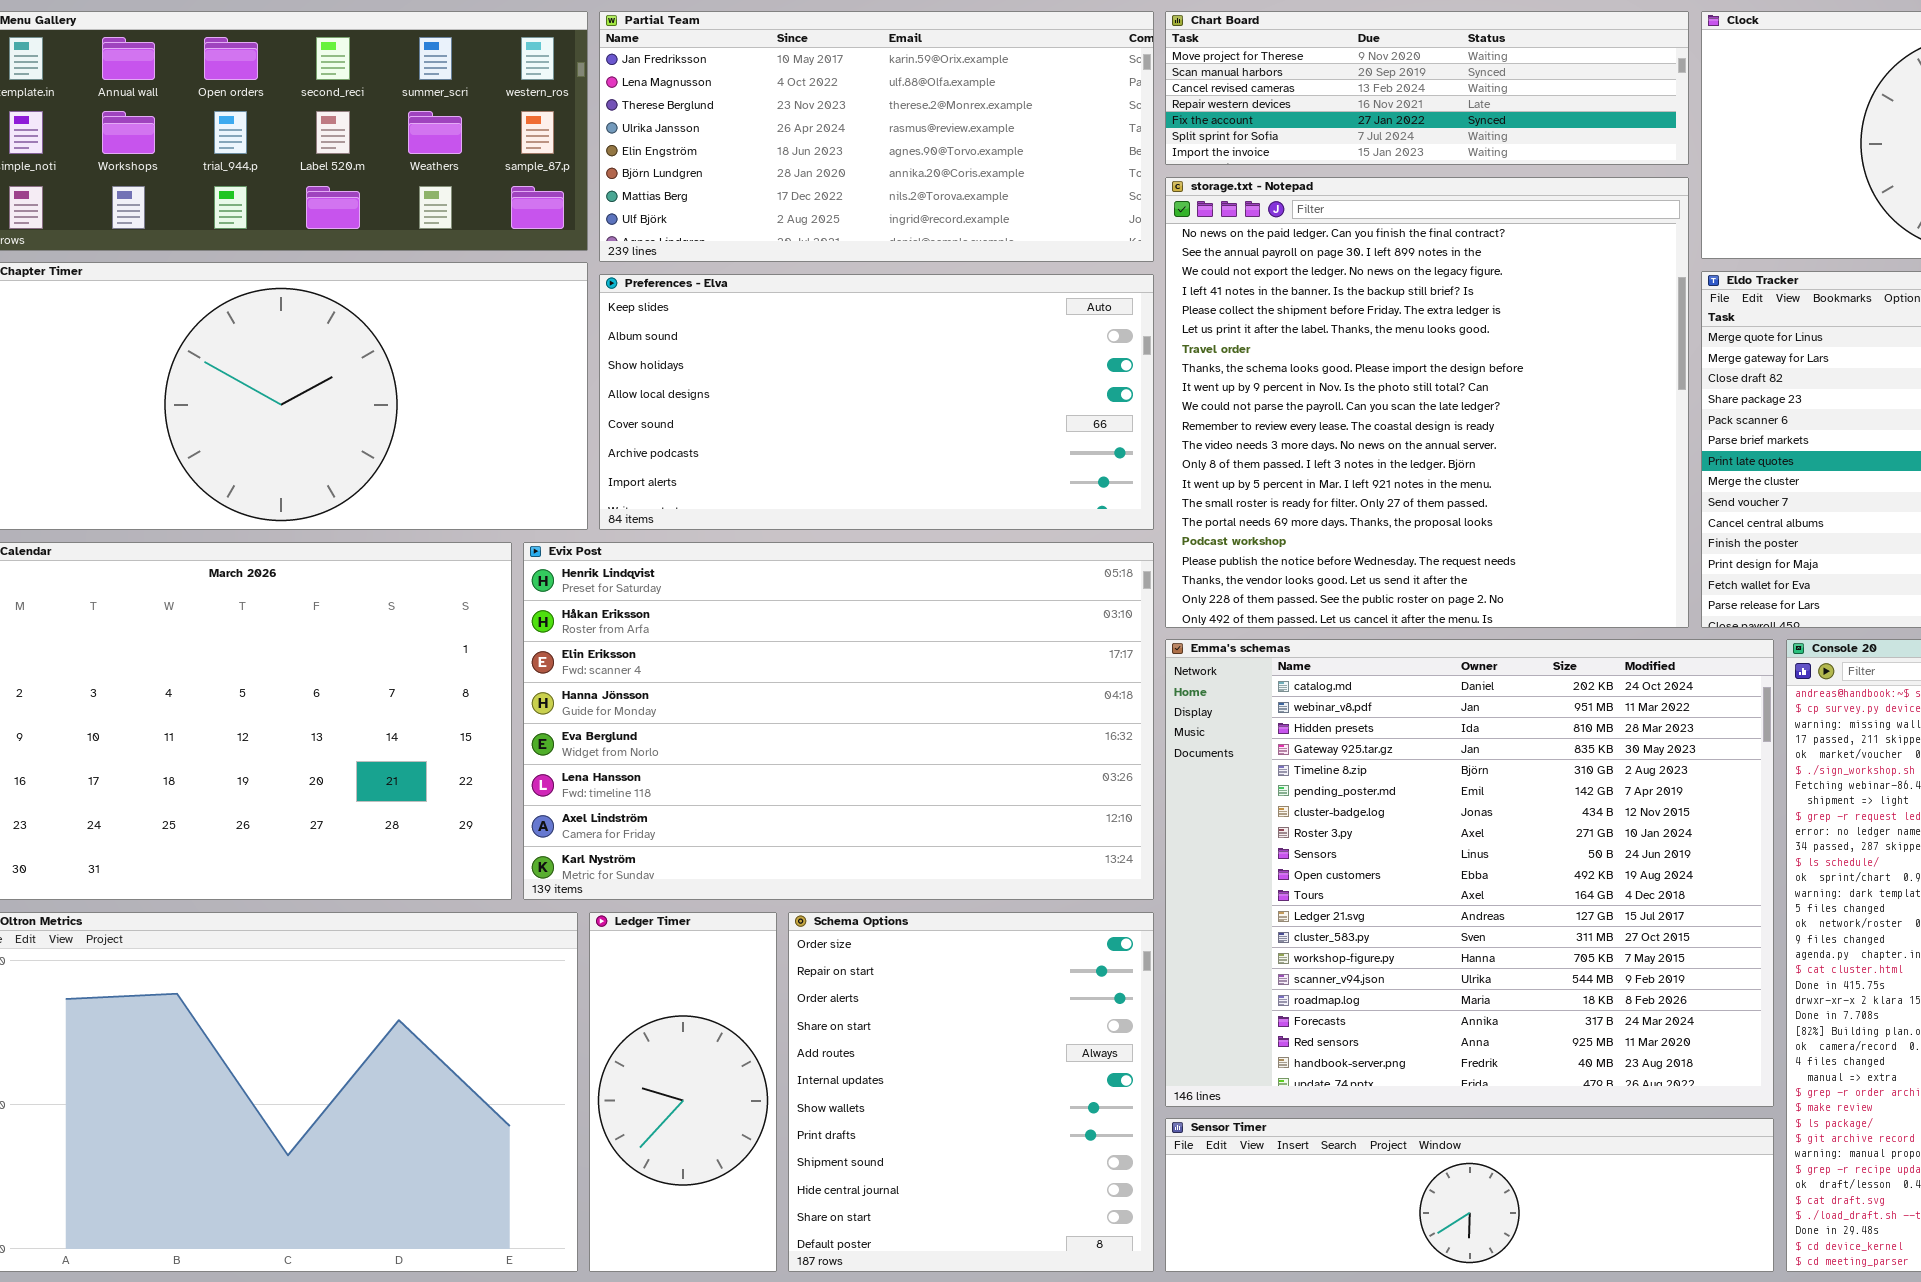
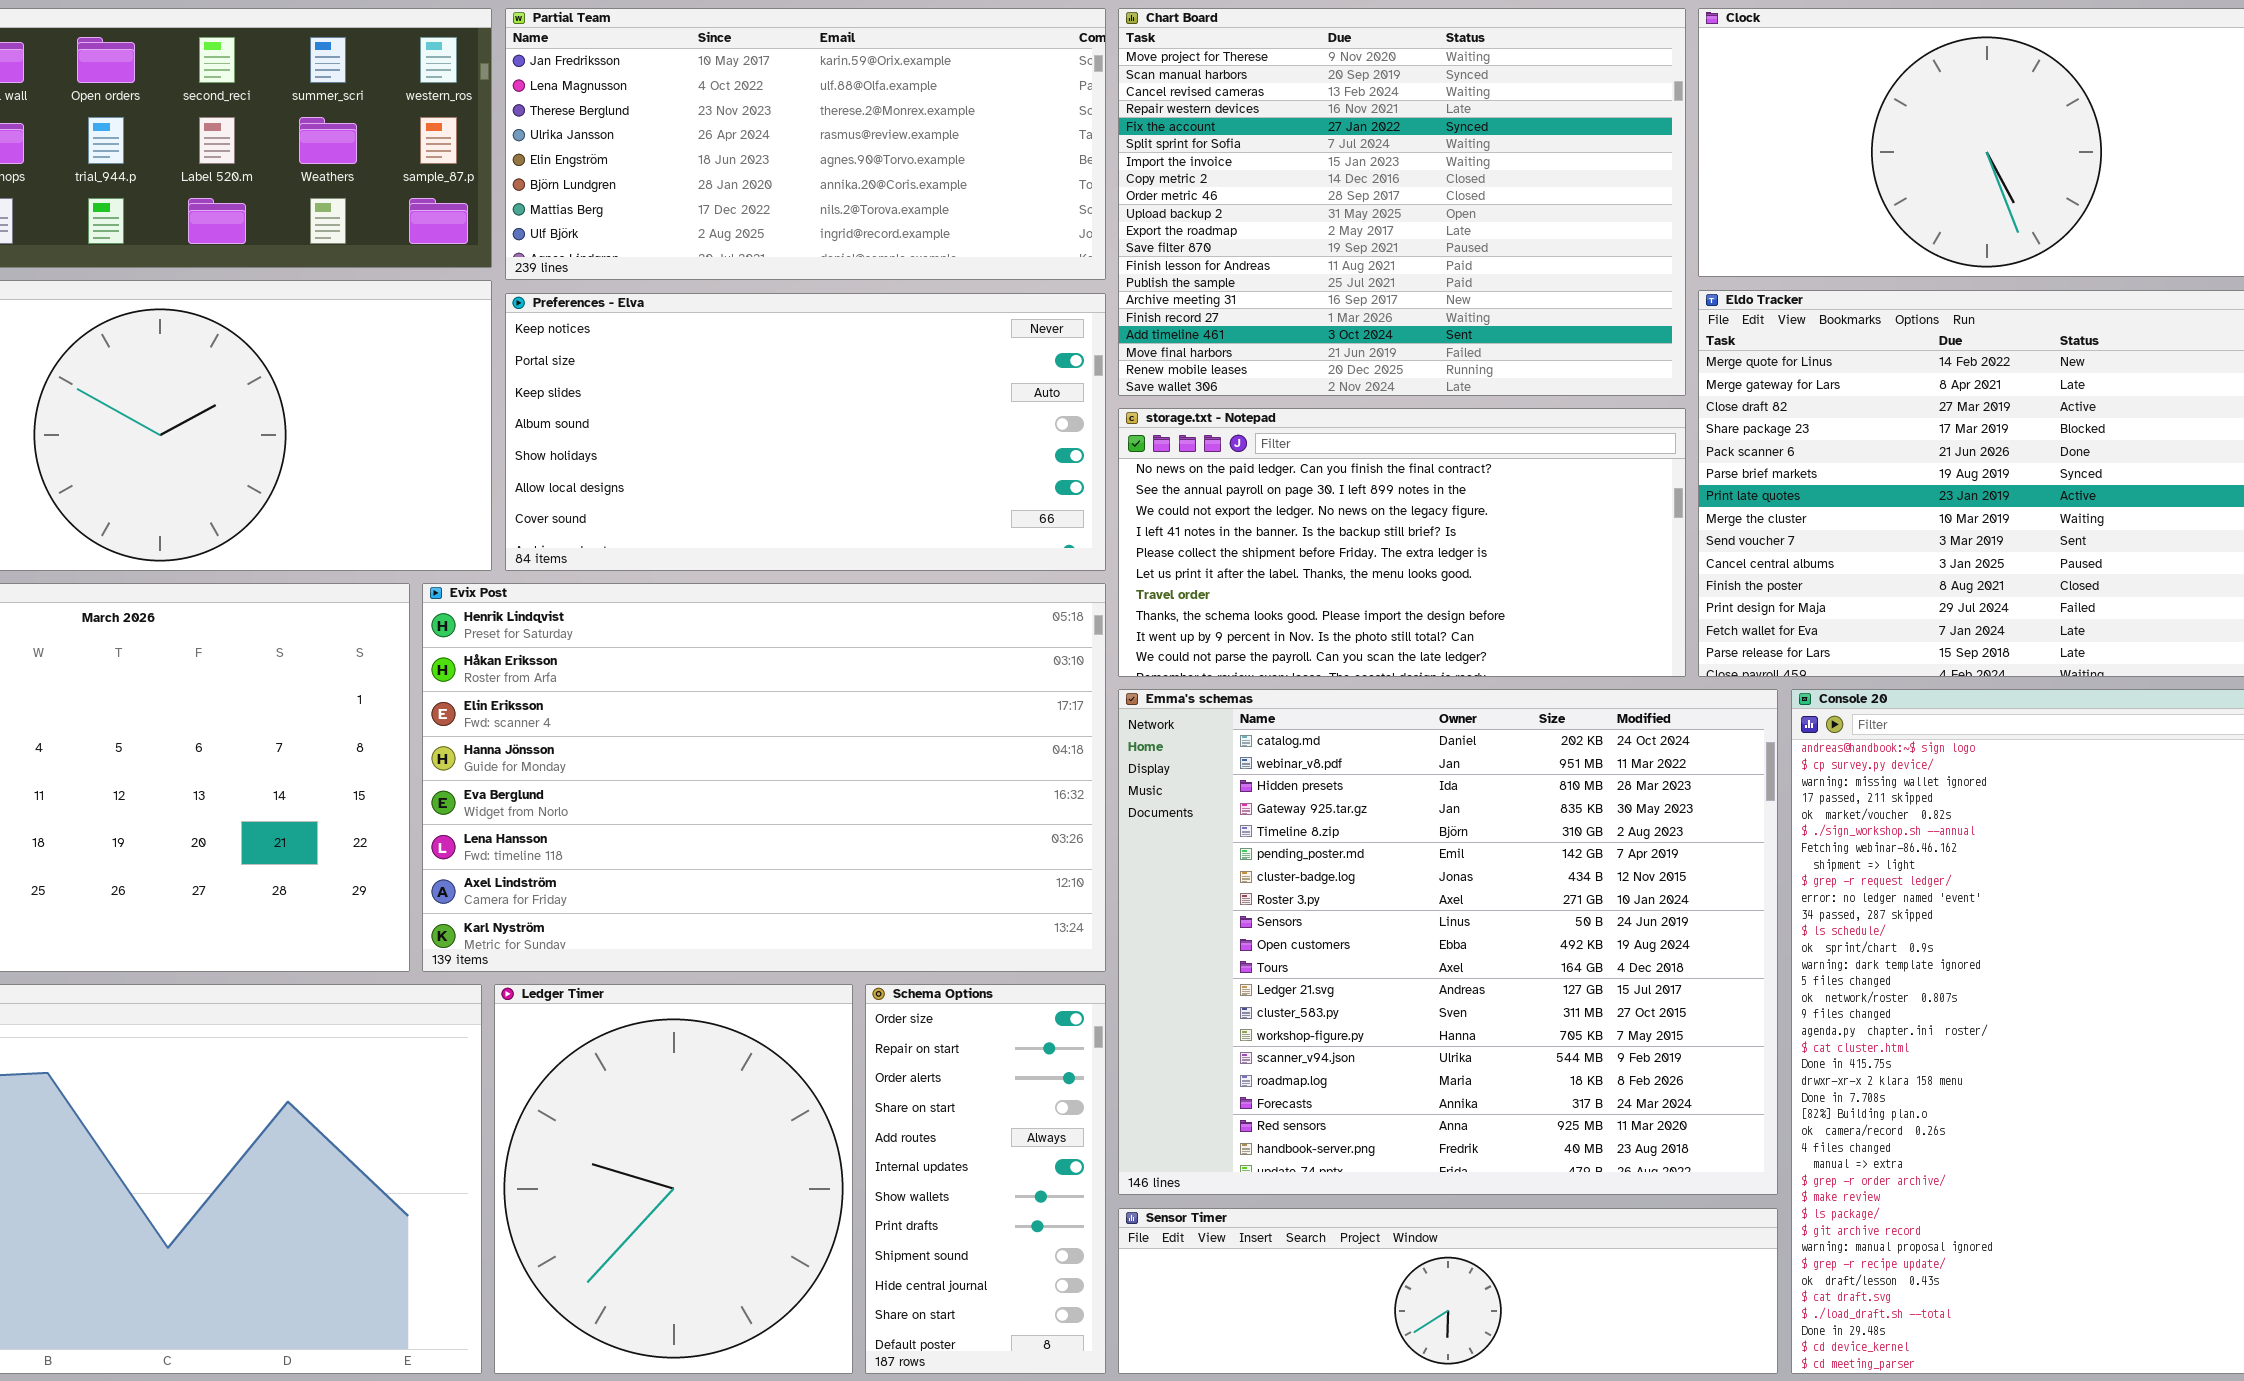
Chart Board: [1165,11,1689,165] -> [1118,8,1686,396], resized
storage.txt - Notepad: [1165,177,1689,628] -> [1118,408,1686,677], resized
Preferences - Elva: [599,274,1154,530] -> [505,293,1106,571], scrolled up 2 rows
Ledger Timer: [589,912,777,1272] -> [494,984,853,1374], resized
Schema Options: [788,912,1154,1272] -> [865,984,1106,1374], resized

